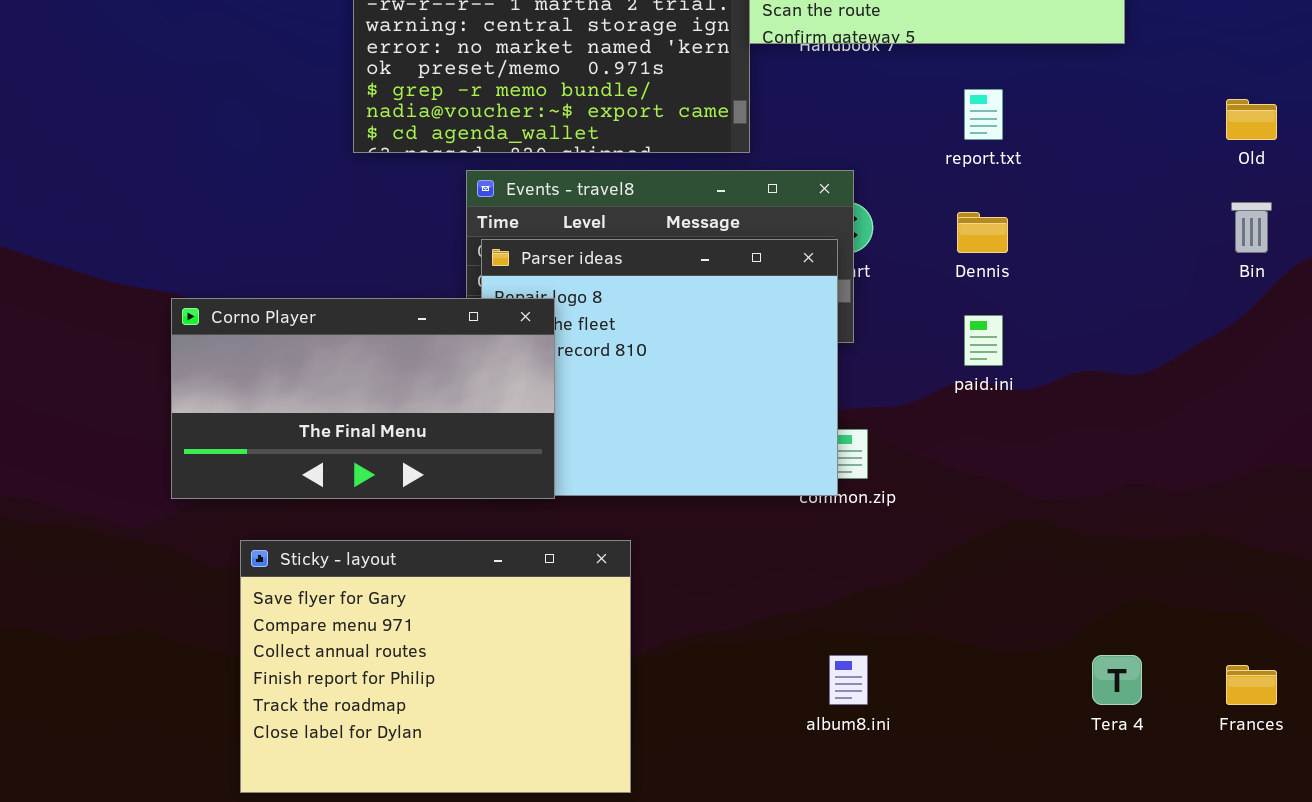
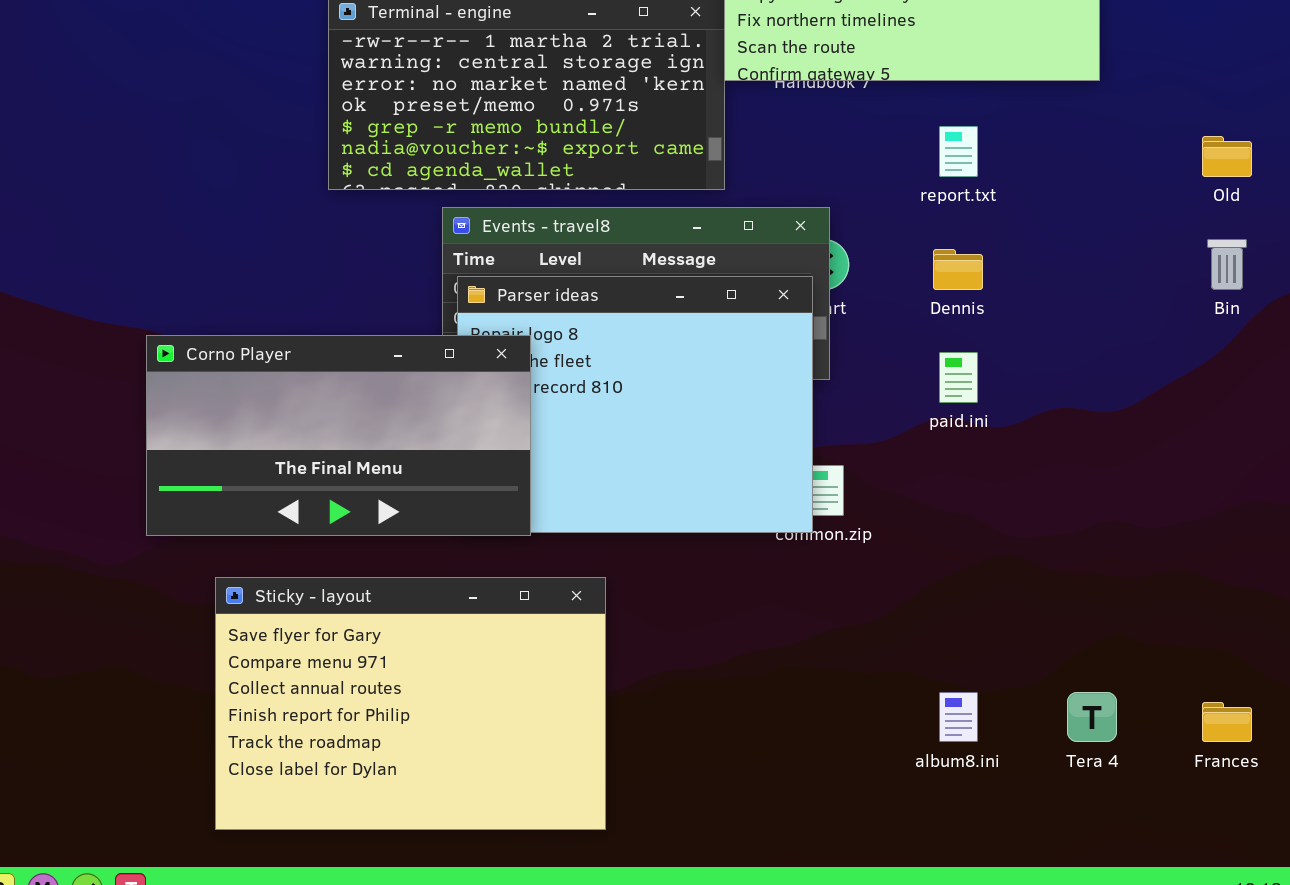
album8.ini: [829,655,868,705] -> [939,692,978,742], moved

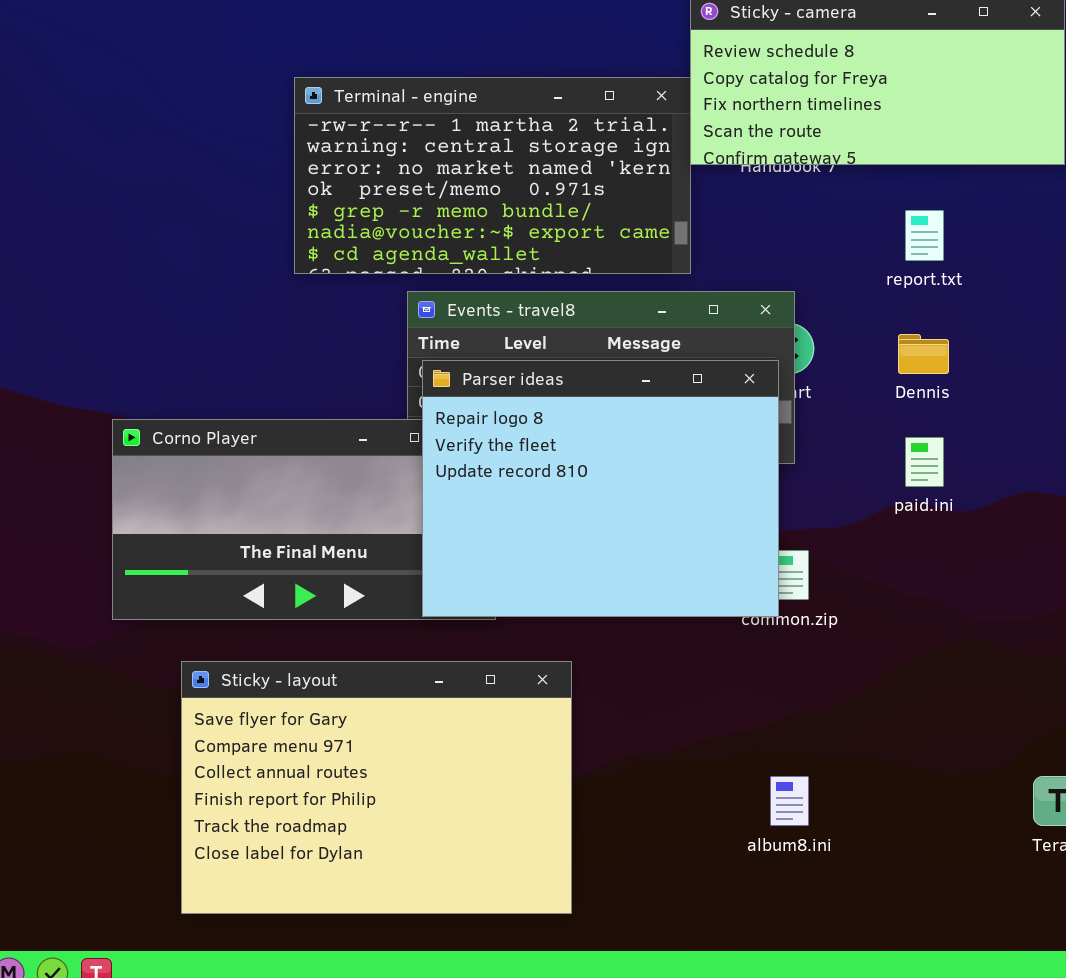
Parser ideas: [457,276,813,533] -> [422,360,779,617], raised
album8.ini: [939,692,978,742] -> [770,776,809,826], moved

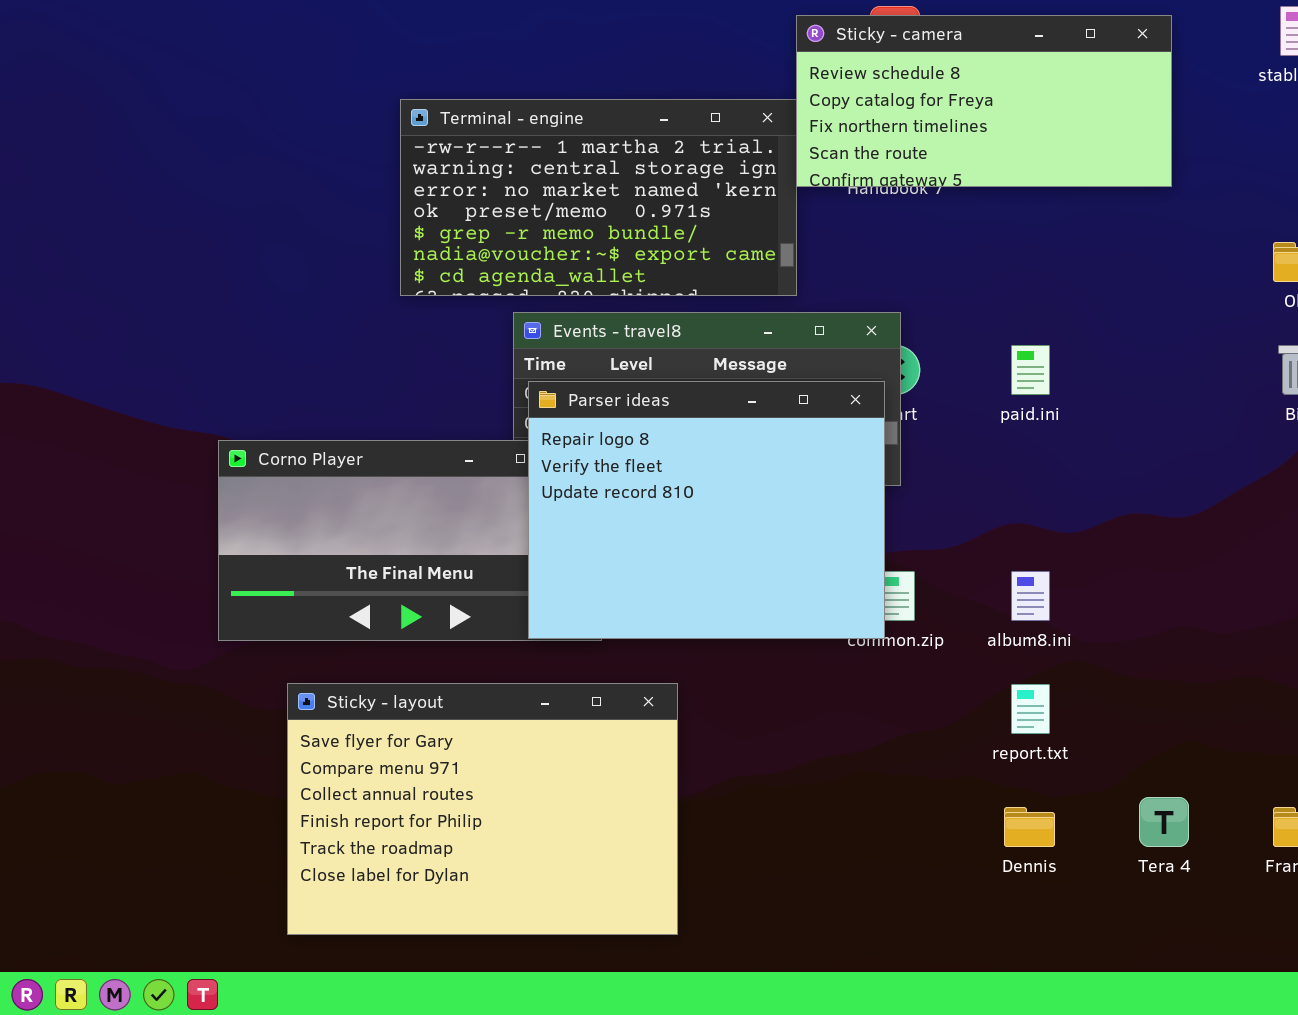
report.txt: [905,210,944,261] -> [1011,684,1050,734], moved
Dennis: [898,334,949,374] -> [1004,807,1055,847], moved
paid.ini: [905,437,944,487] -> [1011,345,1050,395], moved
album8.ini: [770,776,809,826] -> [1011,571,1050,621], moved

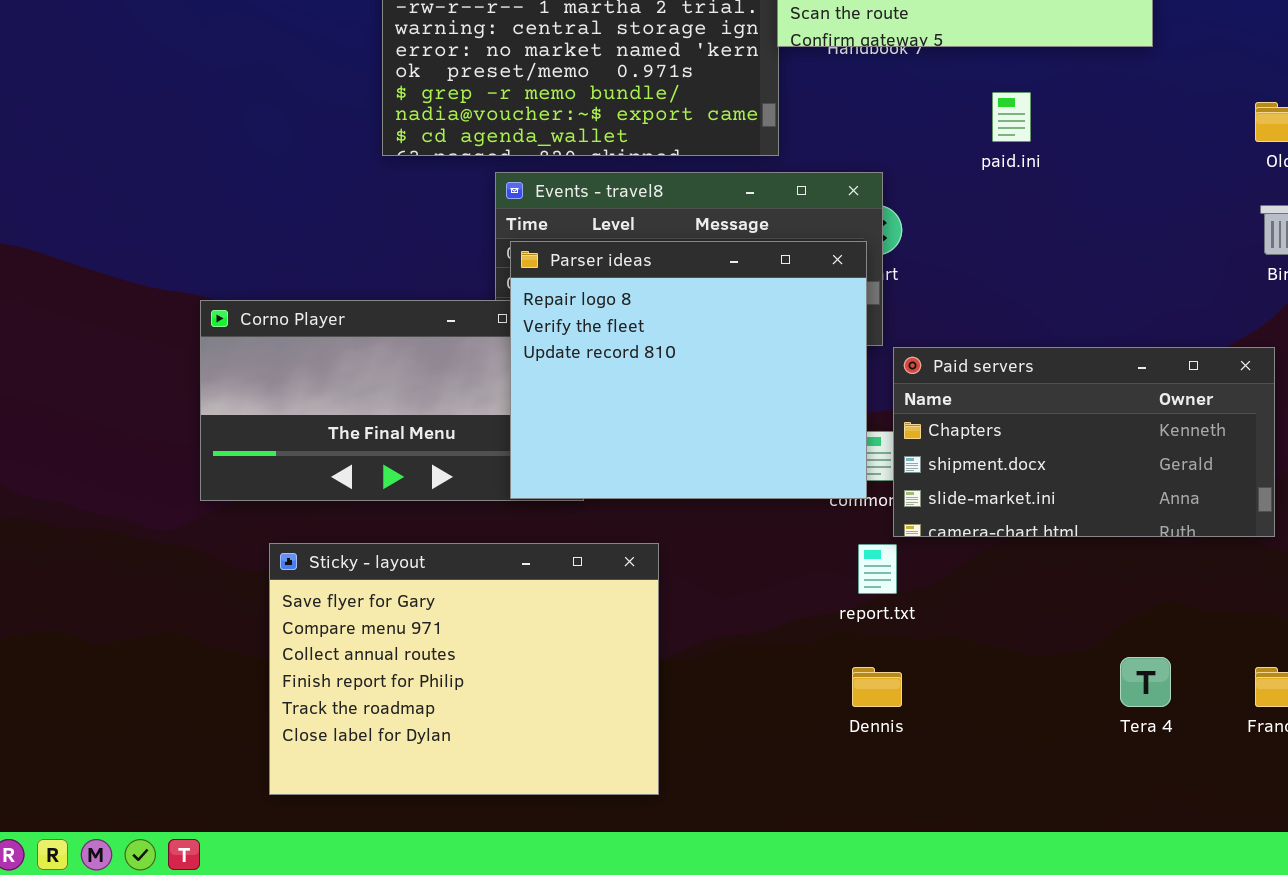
paid.ini: [1011,345,1050,395] -> [992,92,1031,142], moved
Paid servers: none -> [893,347,1275,537], opened
report.txt: [1011,684,1050,734] -> [858,544,897,594], moved
Dennis: [1004,807,1055,847] -> [852,667,902,707], moved

